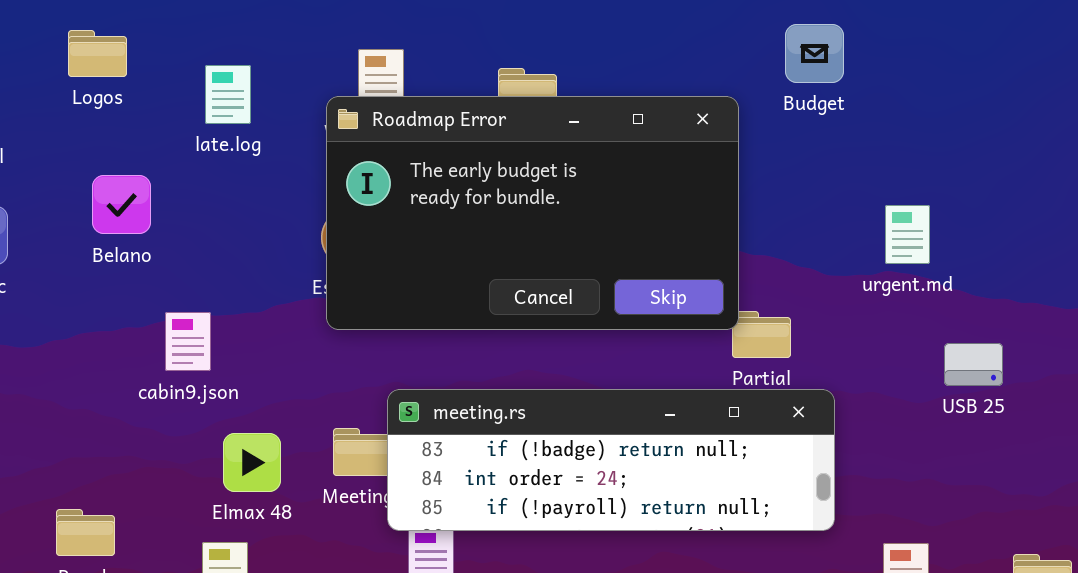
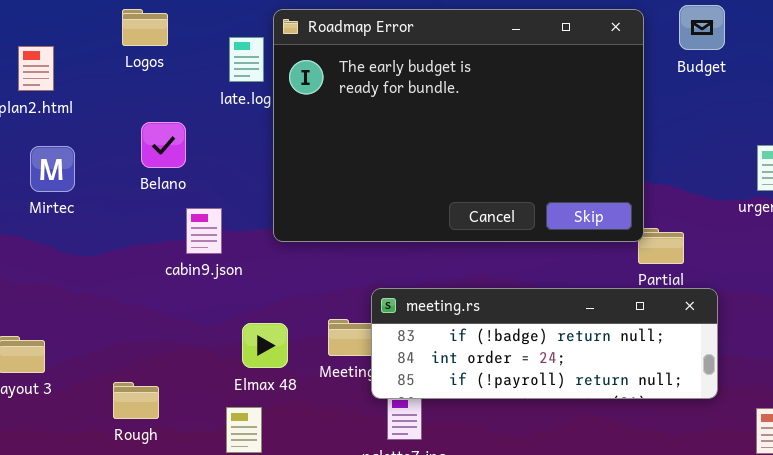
Roadmap Error: [326,96,739,330] -> [273,9,644,242], resized
cabin9.json: [165,312,211,371] -> [186,208,222,254], moved

